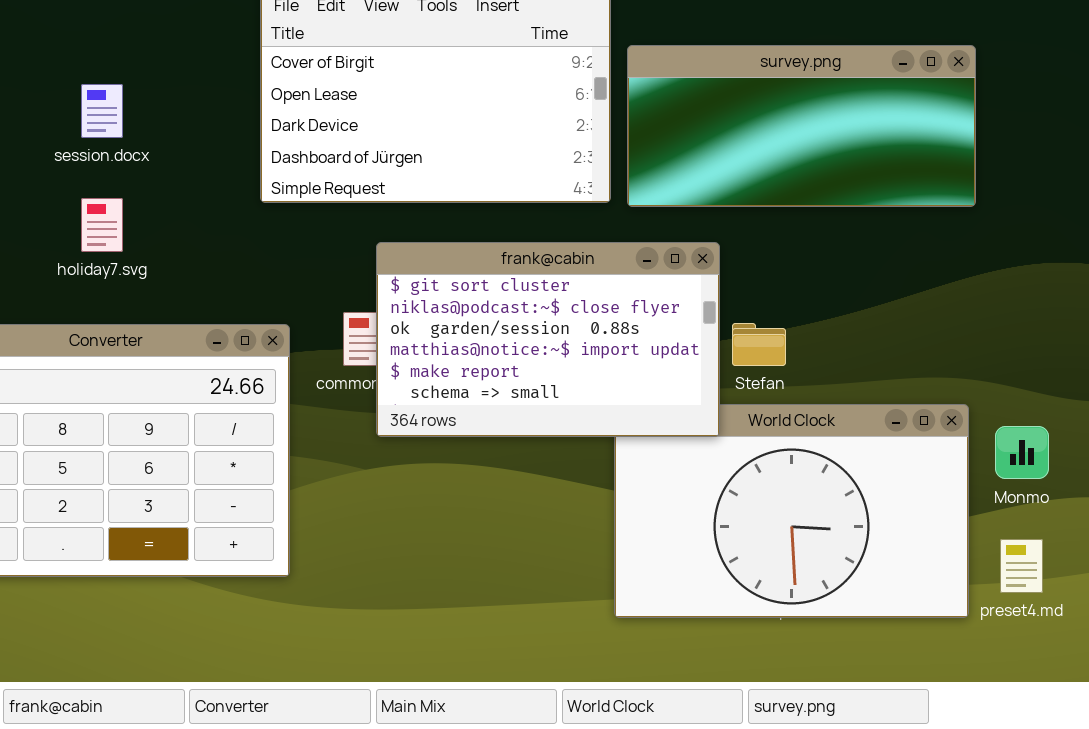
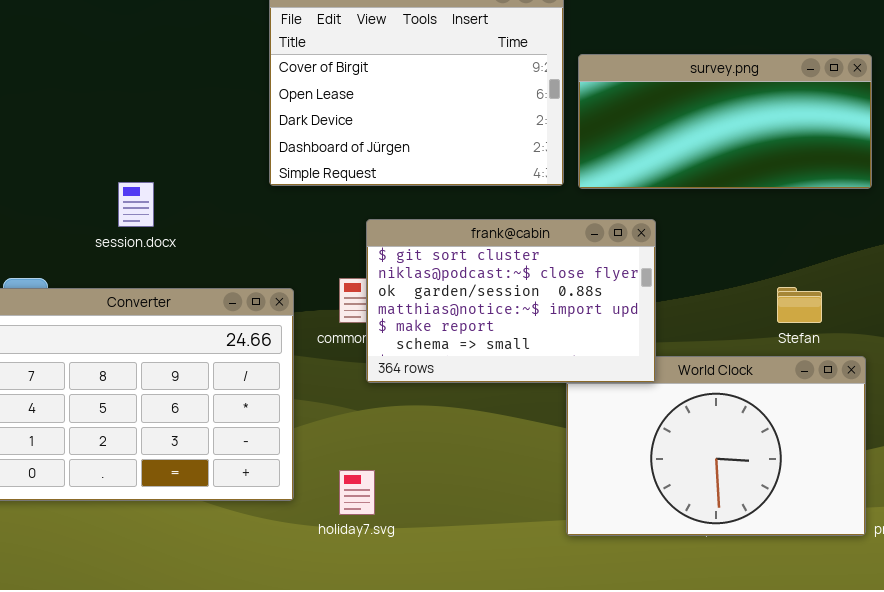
session.docx: [81,84,123,138] -> [118,182,154,227], moved
holiday7.svg: [81,198,123,252] -> [339,470,375,515], moved
Stefan: [732,323,786,366] -> [777,287,822,323], moved

